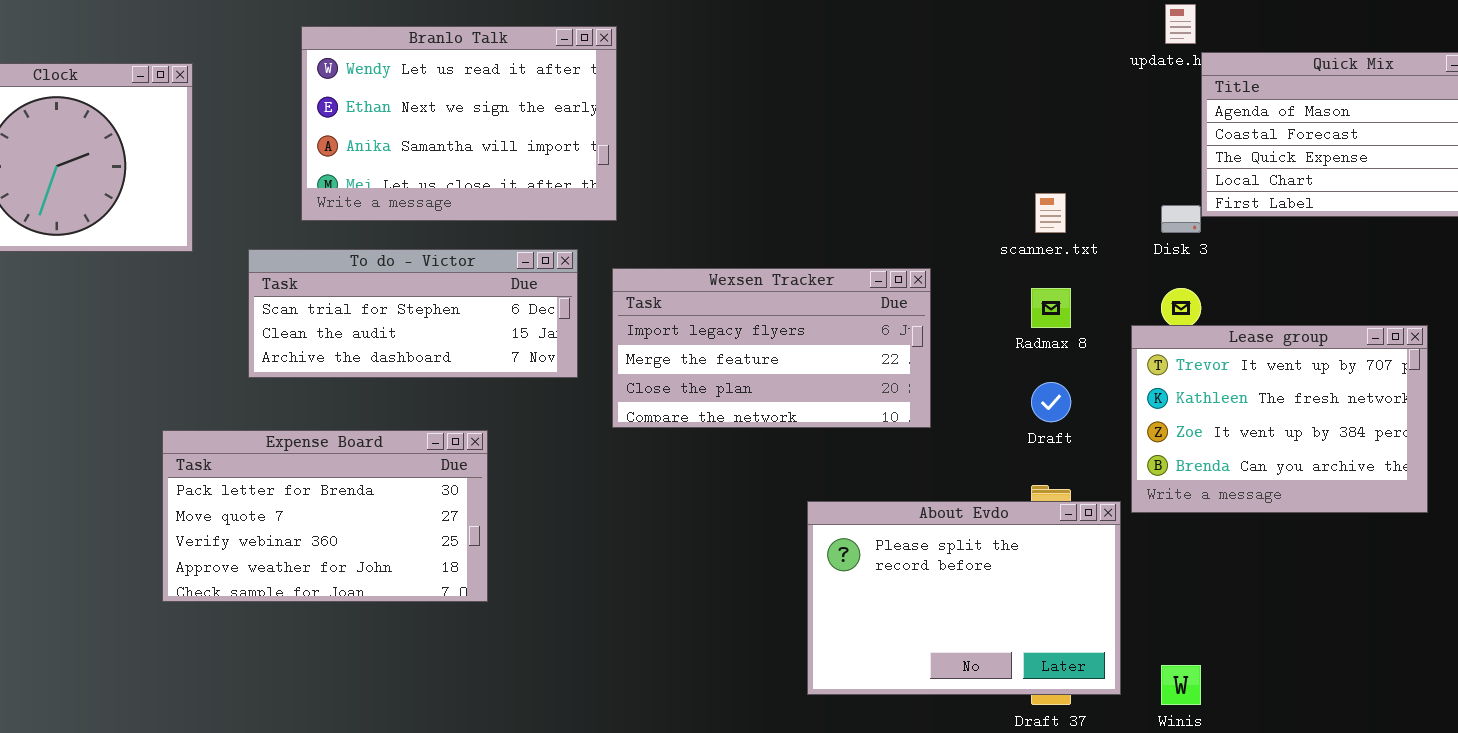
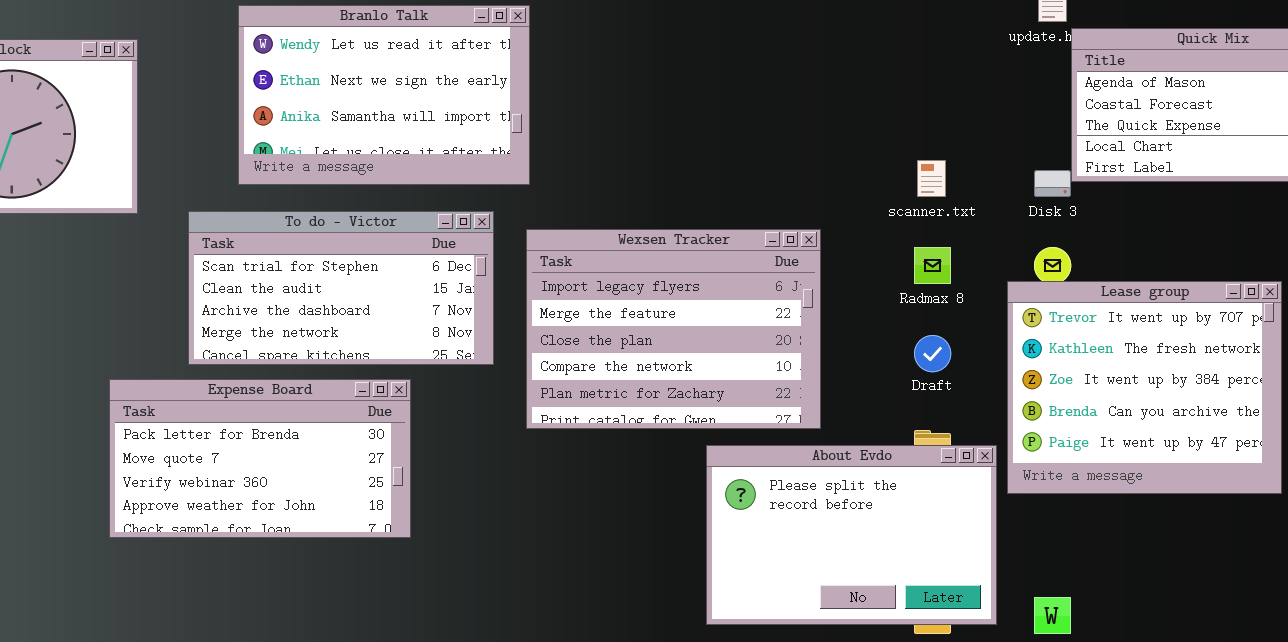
To do - Victor: [248,249,578,378] -> [188,211,494,365], resized
Wexsen Tracker: [612,268,931,428] -> [526,229,821,429], resized
Lease group: [1131,325,1428,513] -> [1007,281,1282,494], resized

